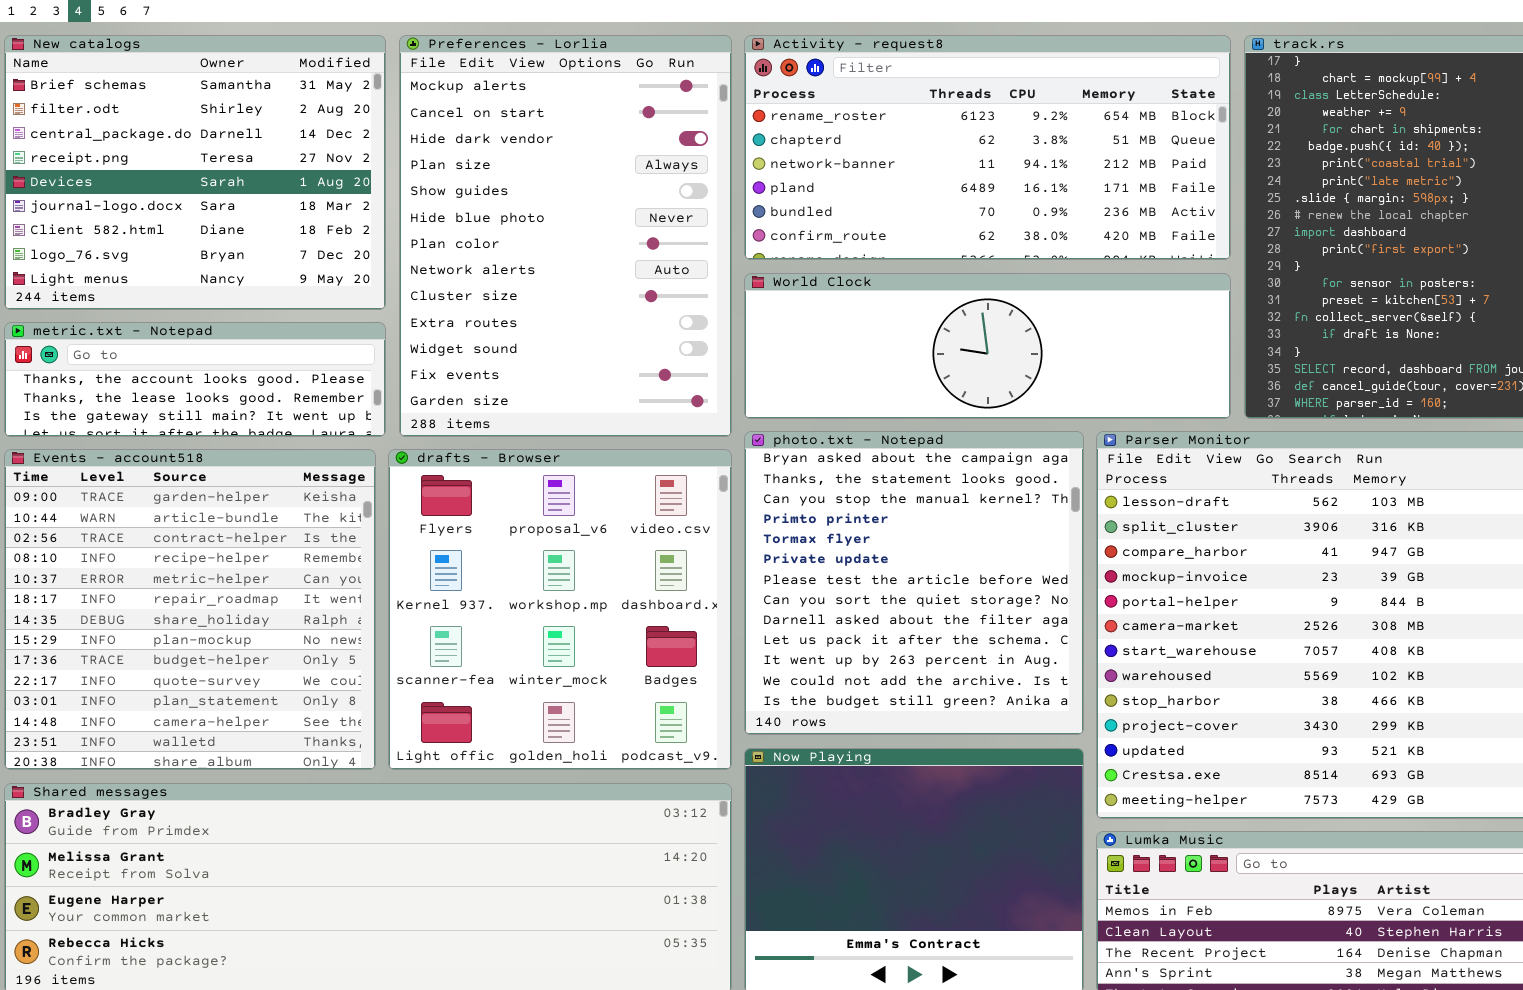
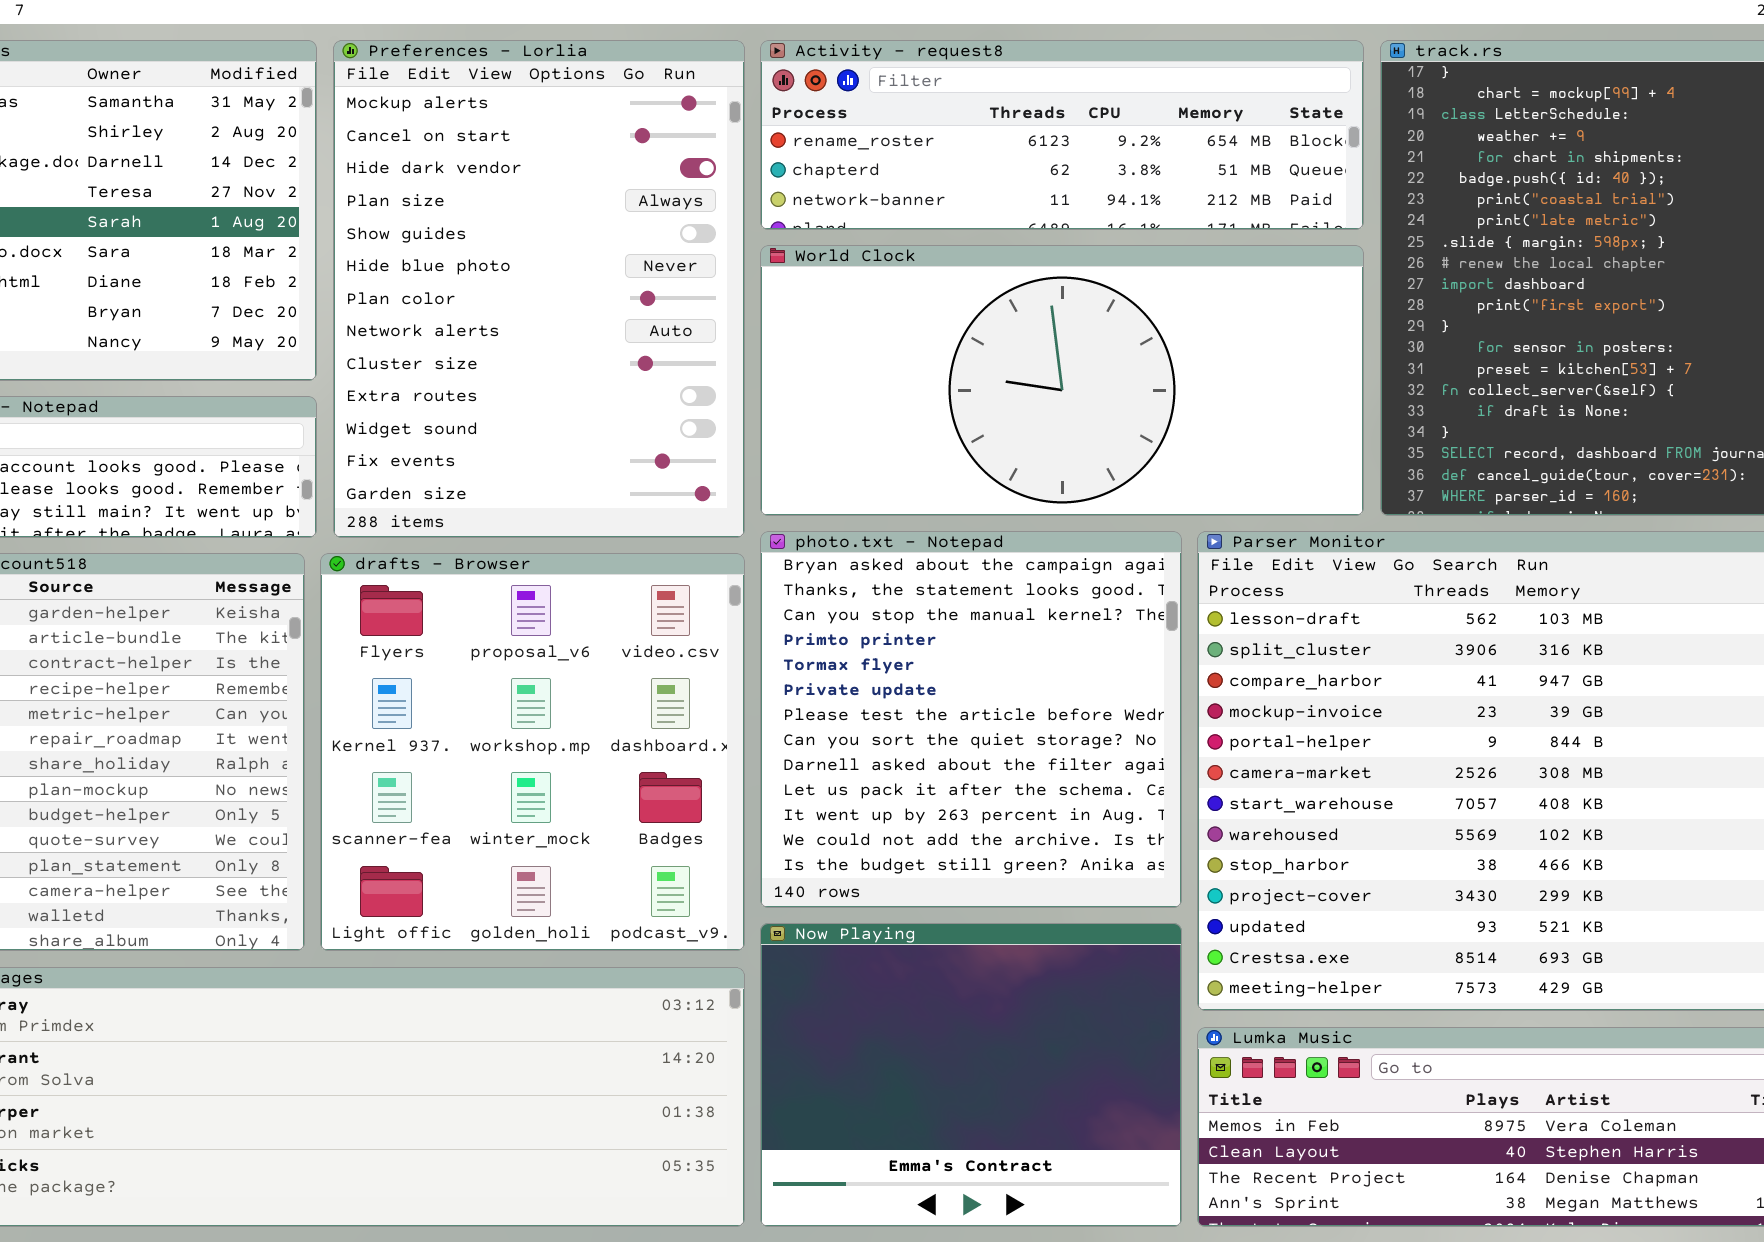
Activity - request8: [744,35,1231,260] -> [760,40,1364,230], resized
World Clock: [744,273,1231,419] -> [760,245,1364,516], resized

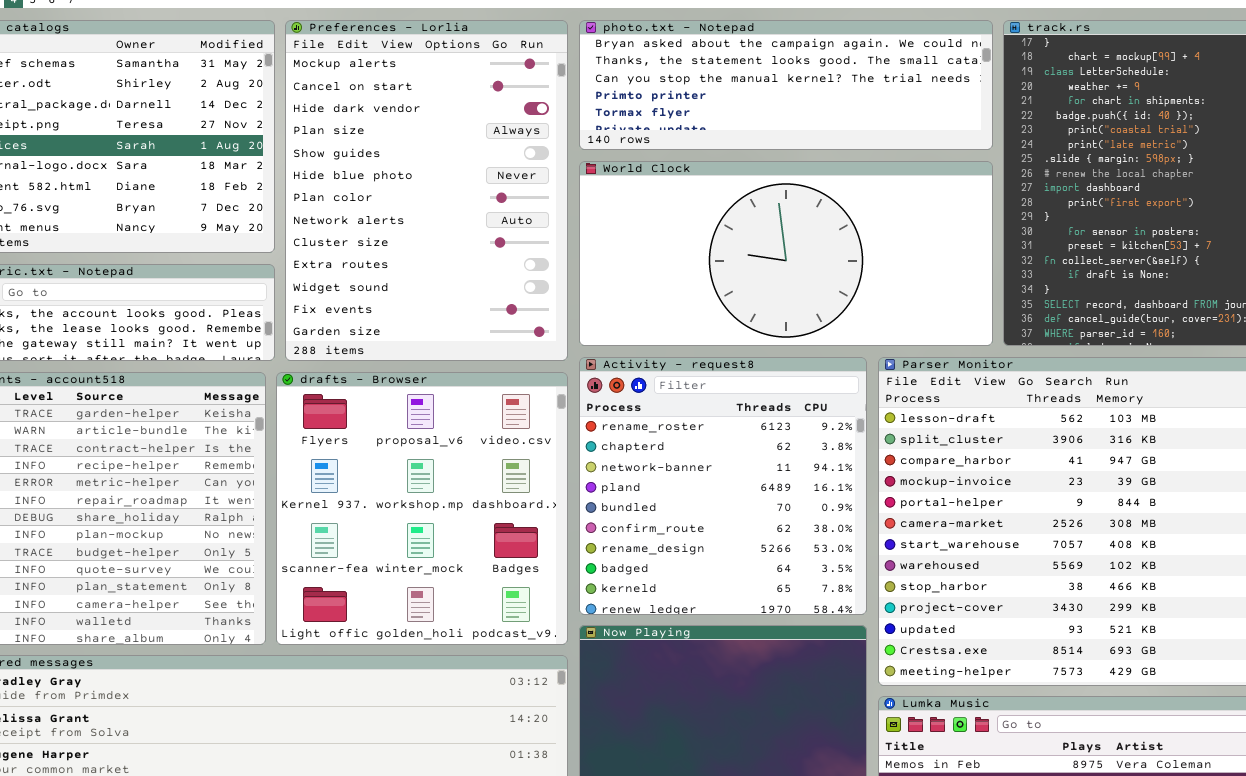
Activity - request8: [760,40,1364,230] -> [579,357,867,615], moved, resized
photo.txt - Notepad: [760,531,1182,908] -> [579,20,993,150], moved, resized

